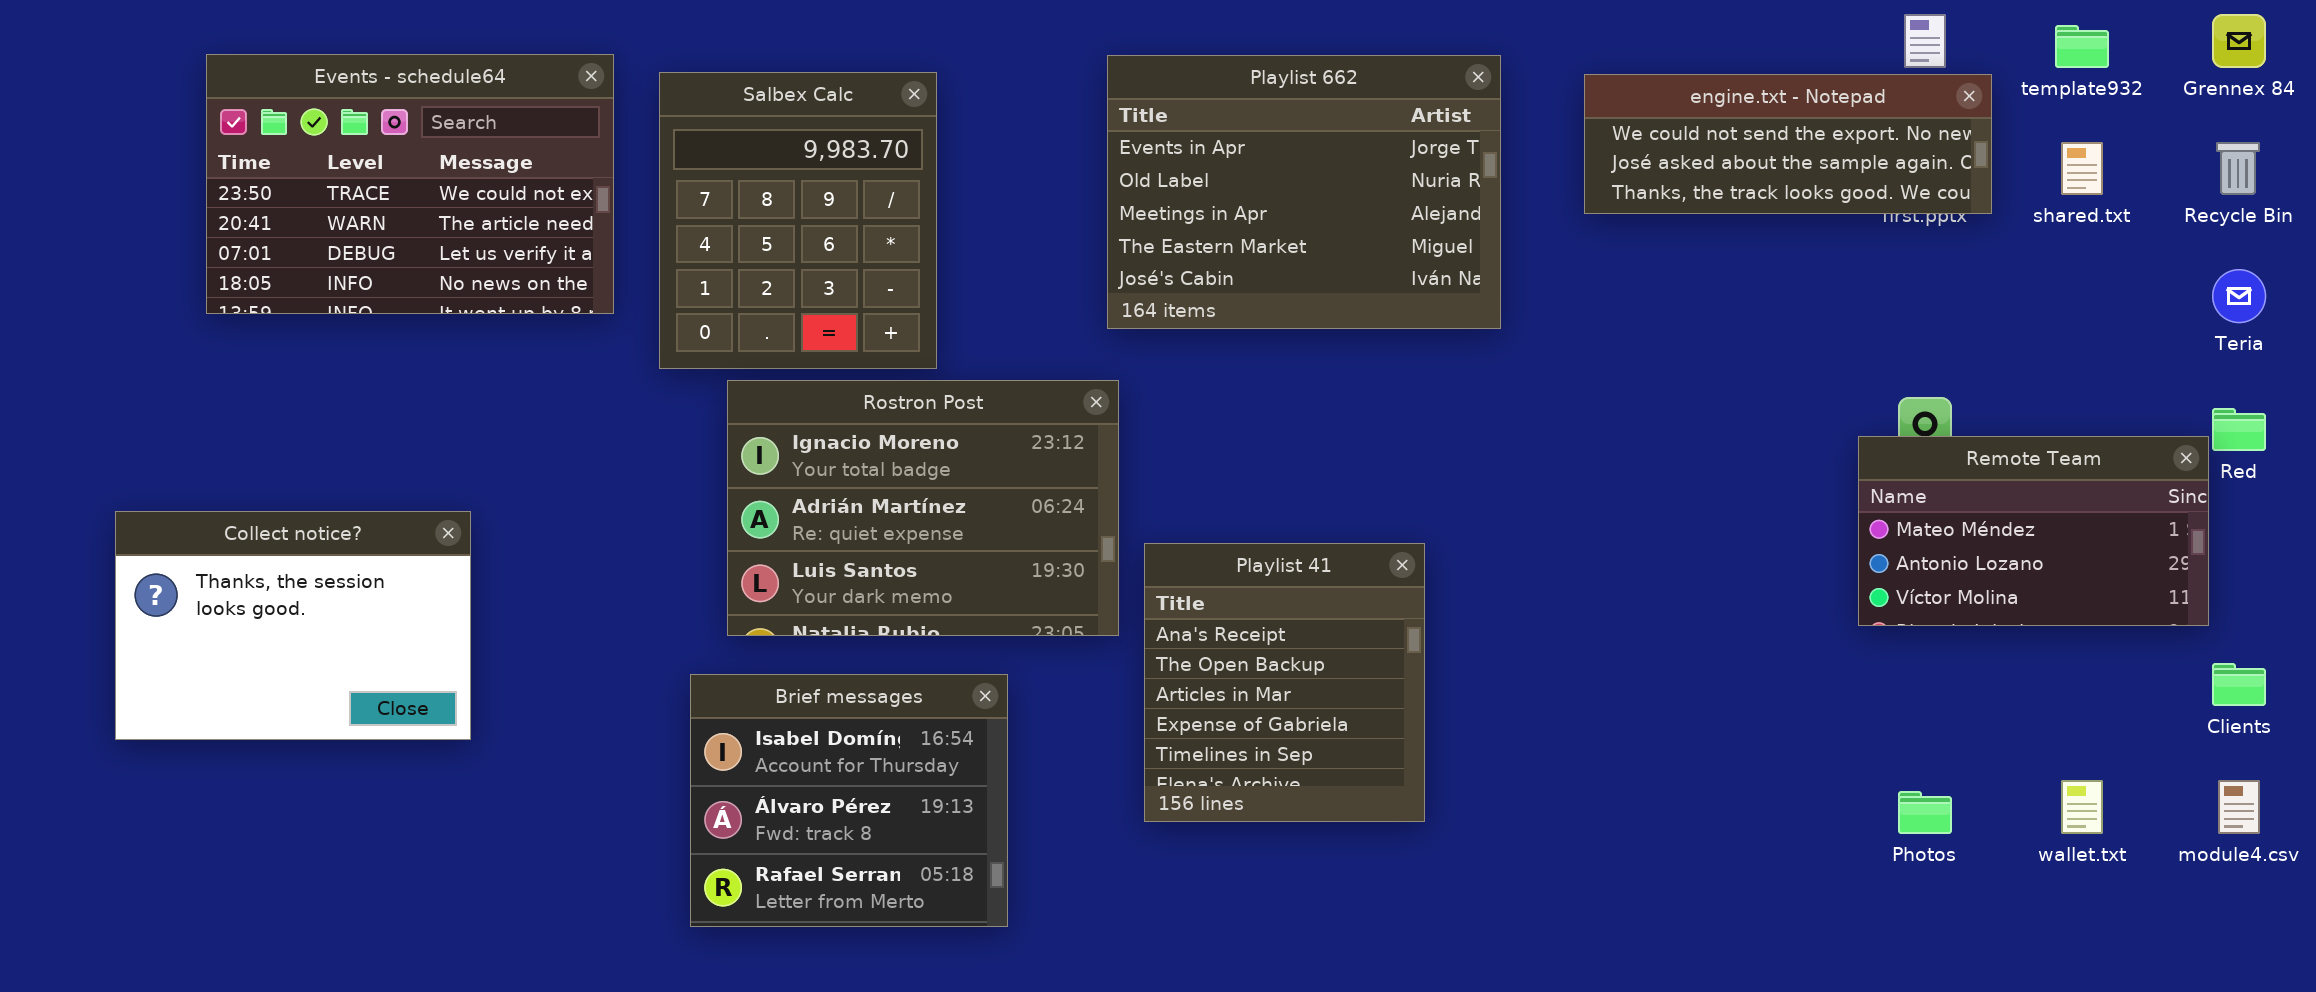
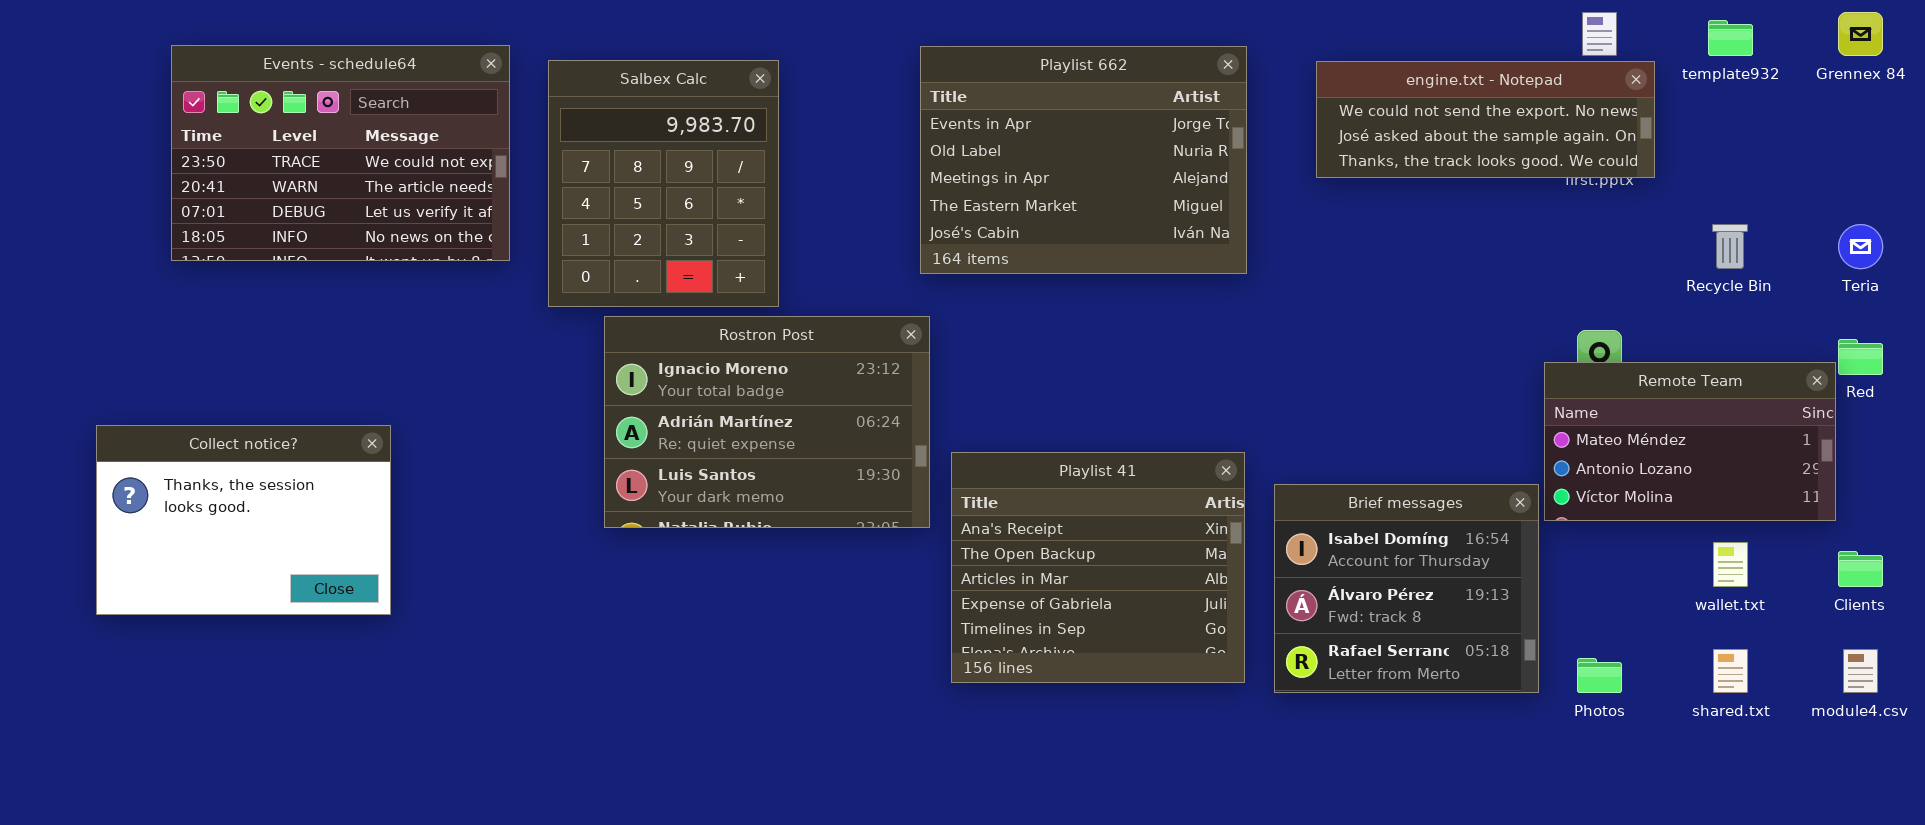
shared.txt: [2061,142,2103,195] -> [1713,649,1748,693], moved
Recycle Bin: [2216,142,2260,195] -> [1712,224,1748,269], moved
Playlist 41: [1144,543,1425,822] -> [951,452,1245,683], resized
Brief messages: [690,674,1008,927] -> [1274,484,1539,693], moved
wallet.txt: [2061,780,2103,834] -> [1713,542,1748,587], moved

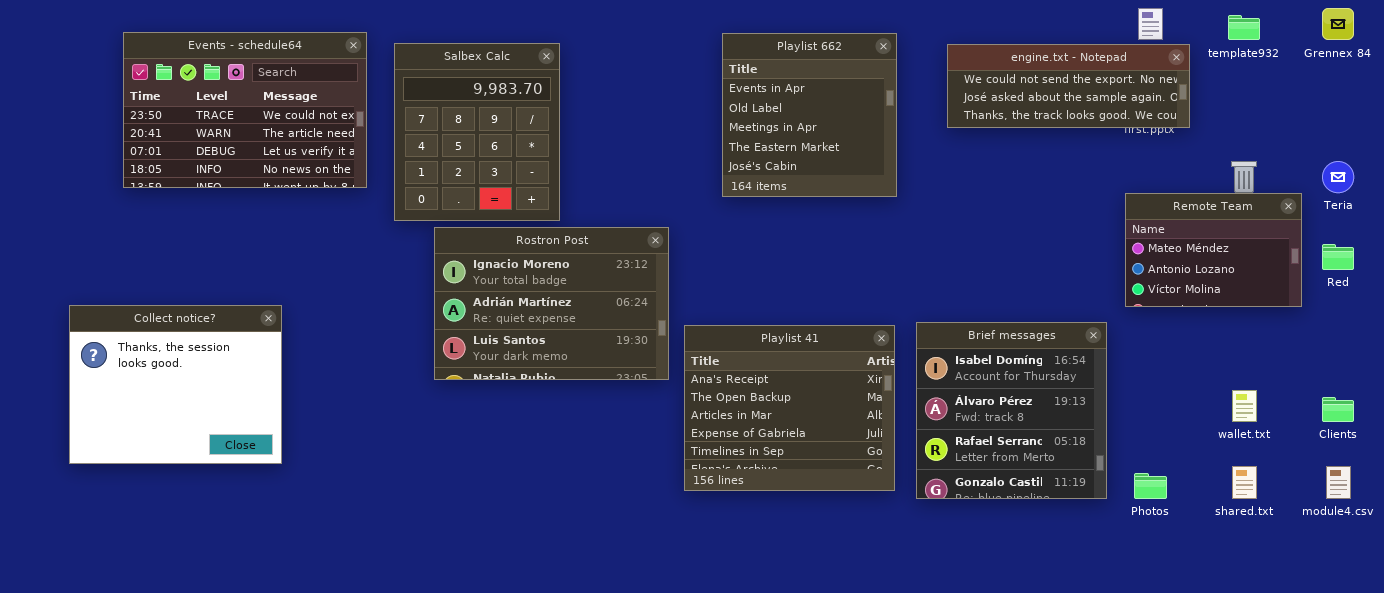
Playlist 662: [920,46,1247,274] -> [722,33,897,197], resized
Remote Team: [1544,362,1836,521] -> [1125,193,1302,307], moved, resized
Collect notice?: [96,425,391,615] -> [69,305,282,464], resized
Brief messages: [1274,484,1539,693] -> [916,322,1107,499], resized

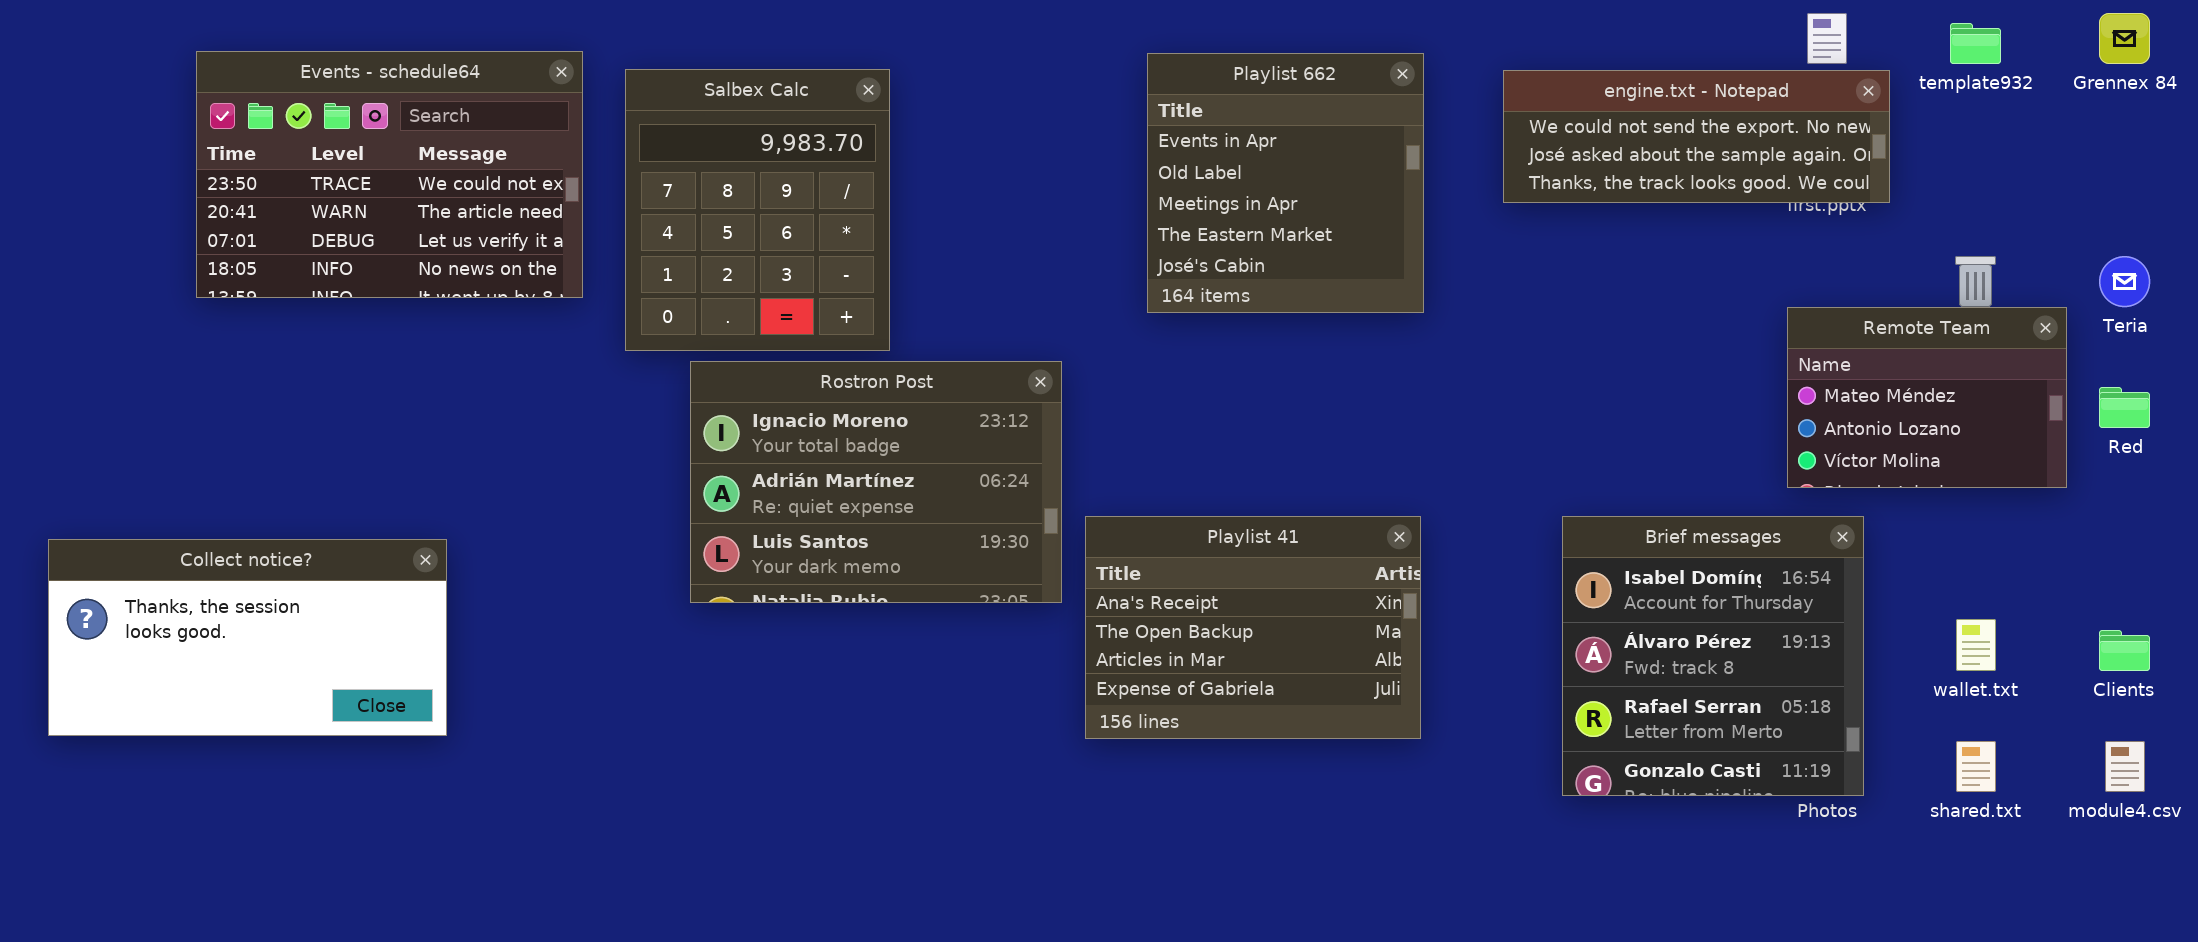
Collect notice?: [69,305,282,464] -> [48,539,447,736], resized
Brief messages: [916,322,1107,499] -> [1562,516,1864,796], moved
Playlist 41: [684,325,895,491] -> [1085,516,1421,739], resized

